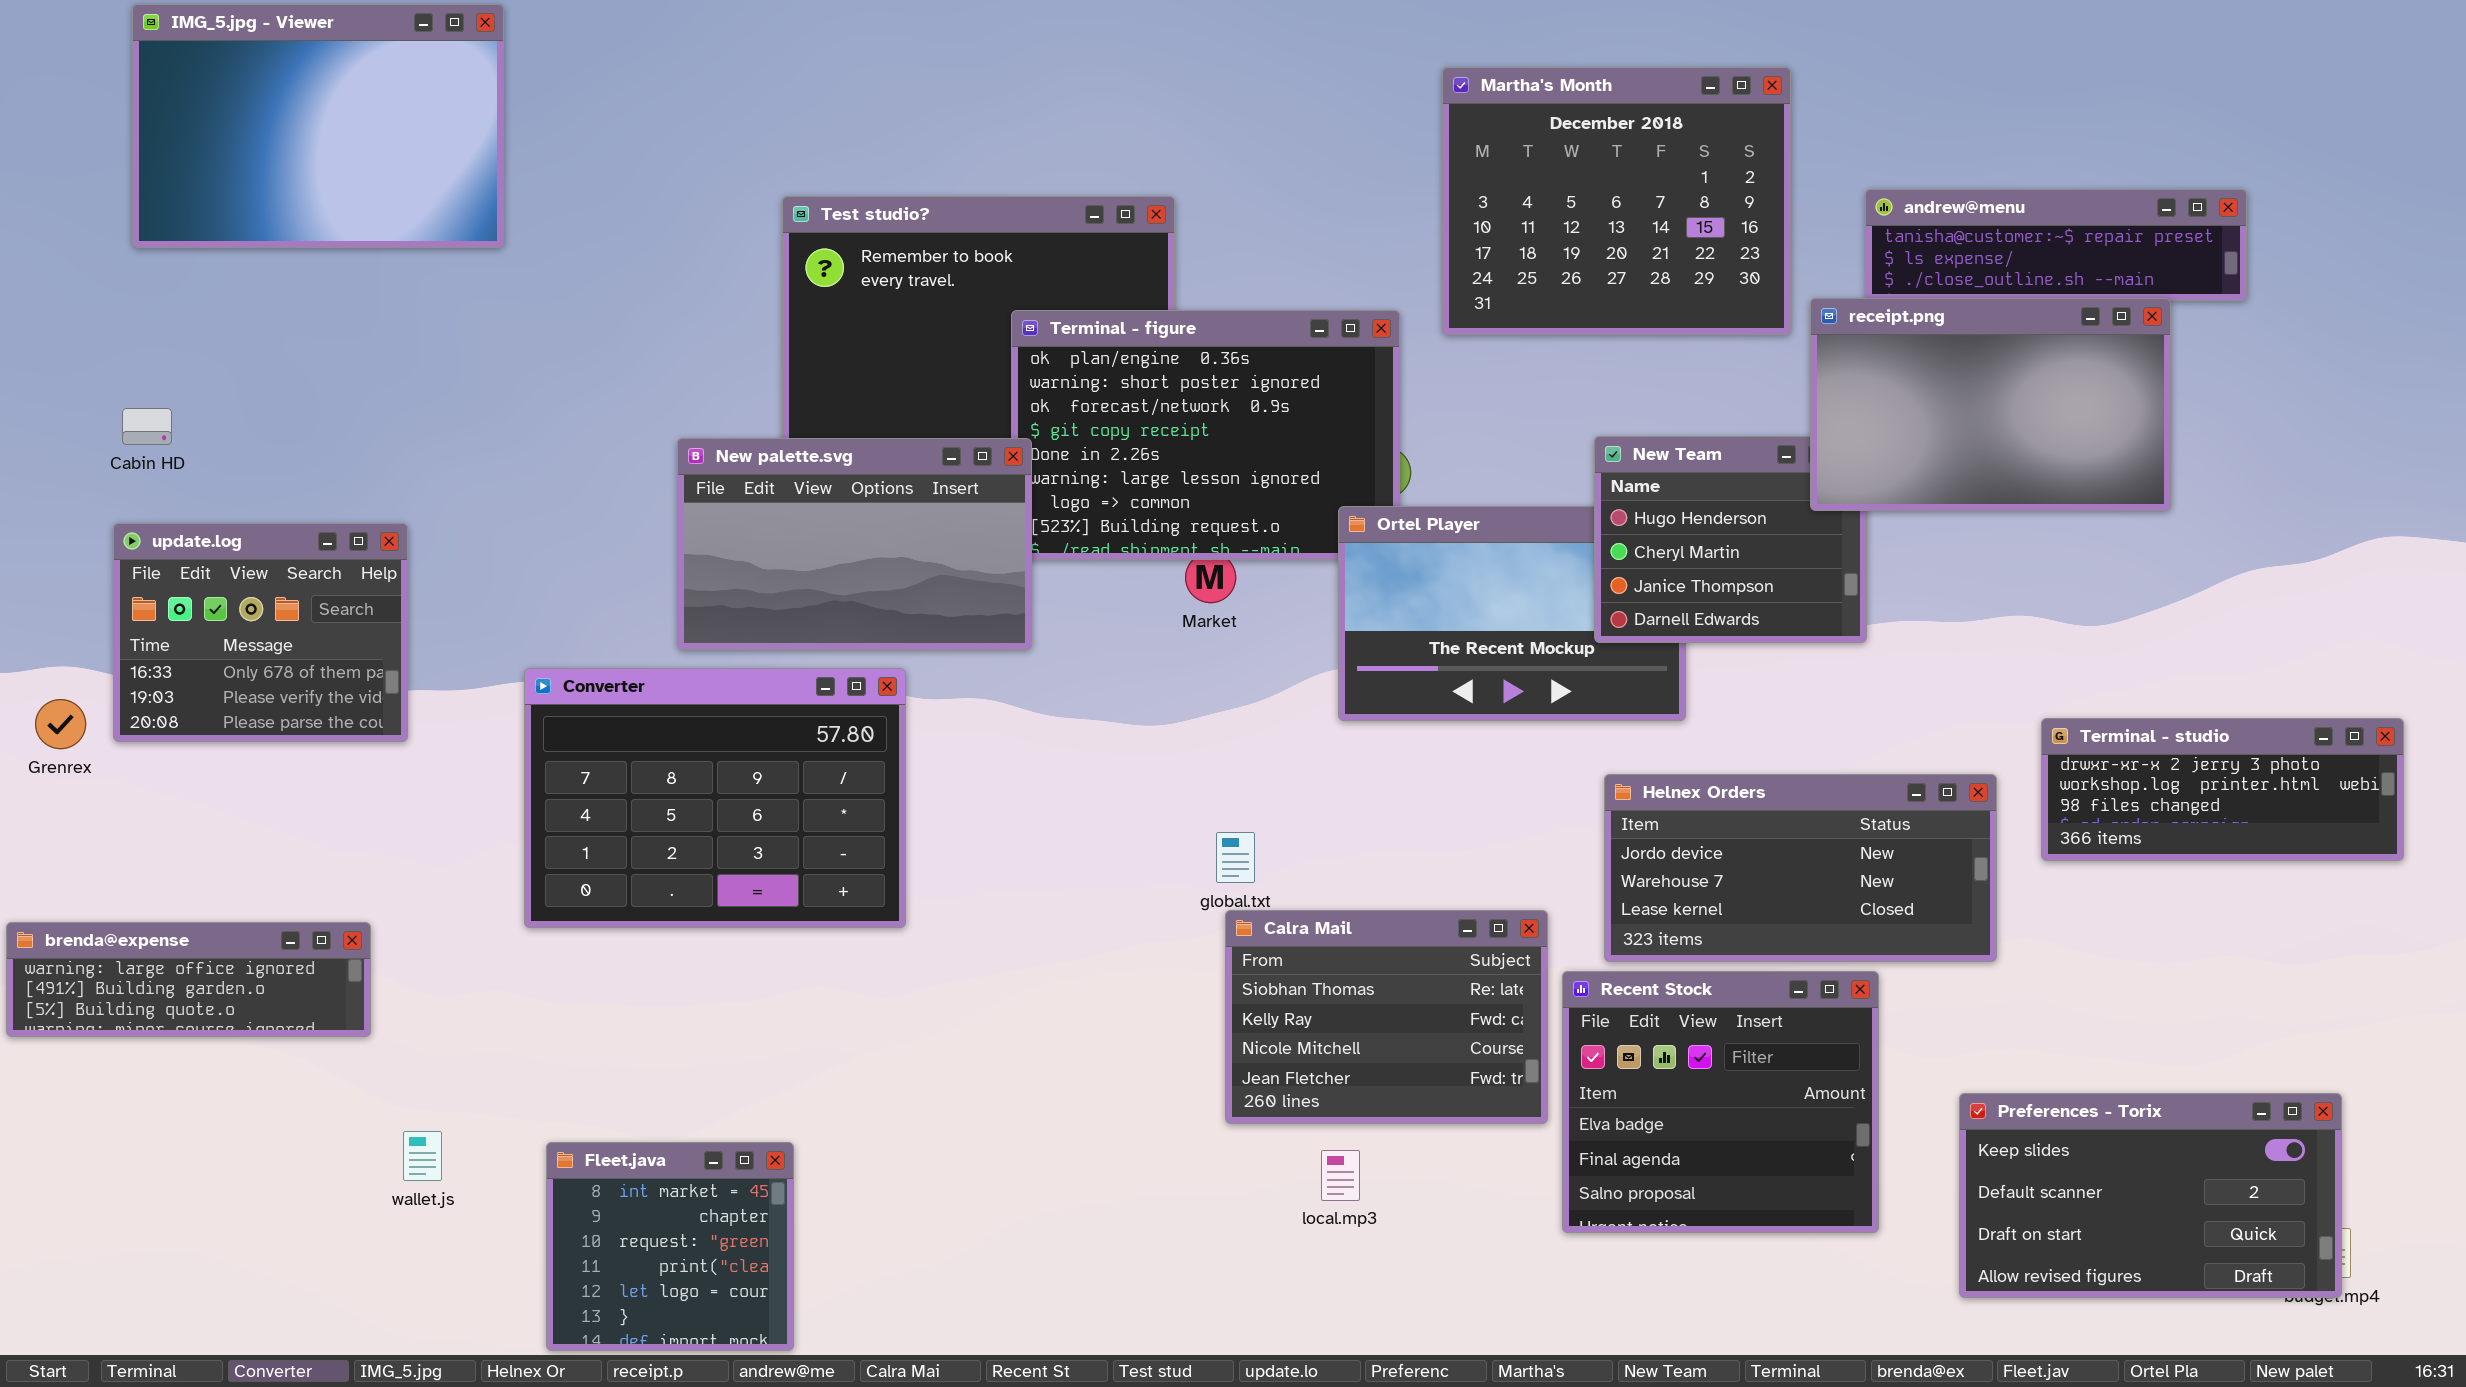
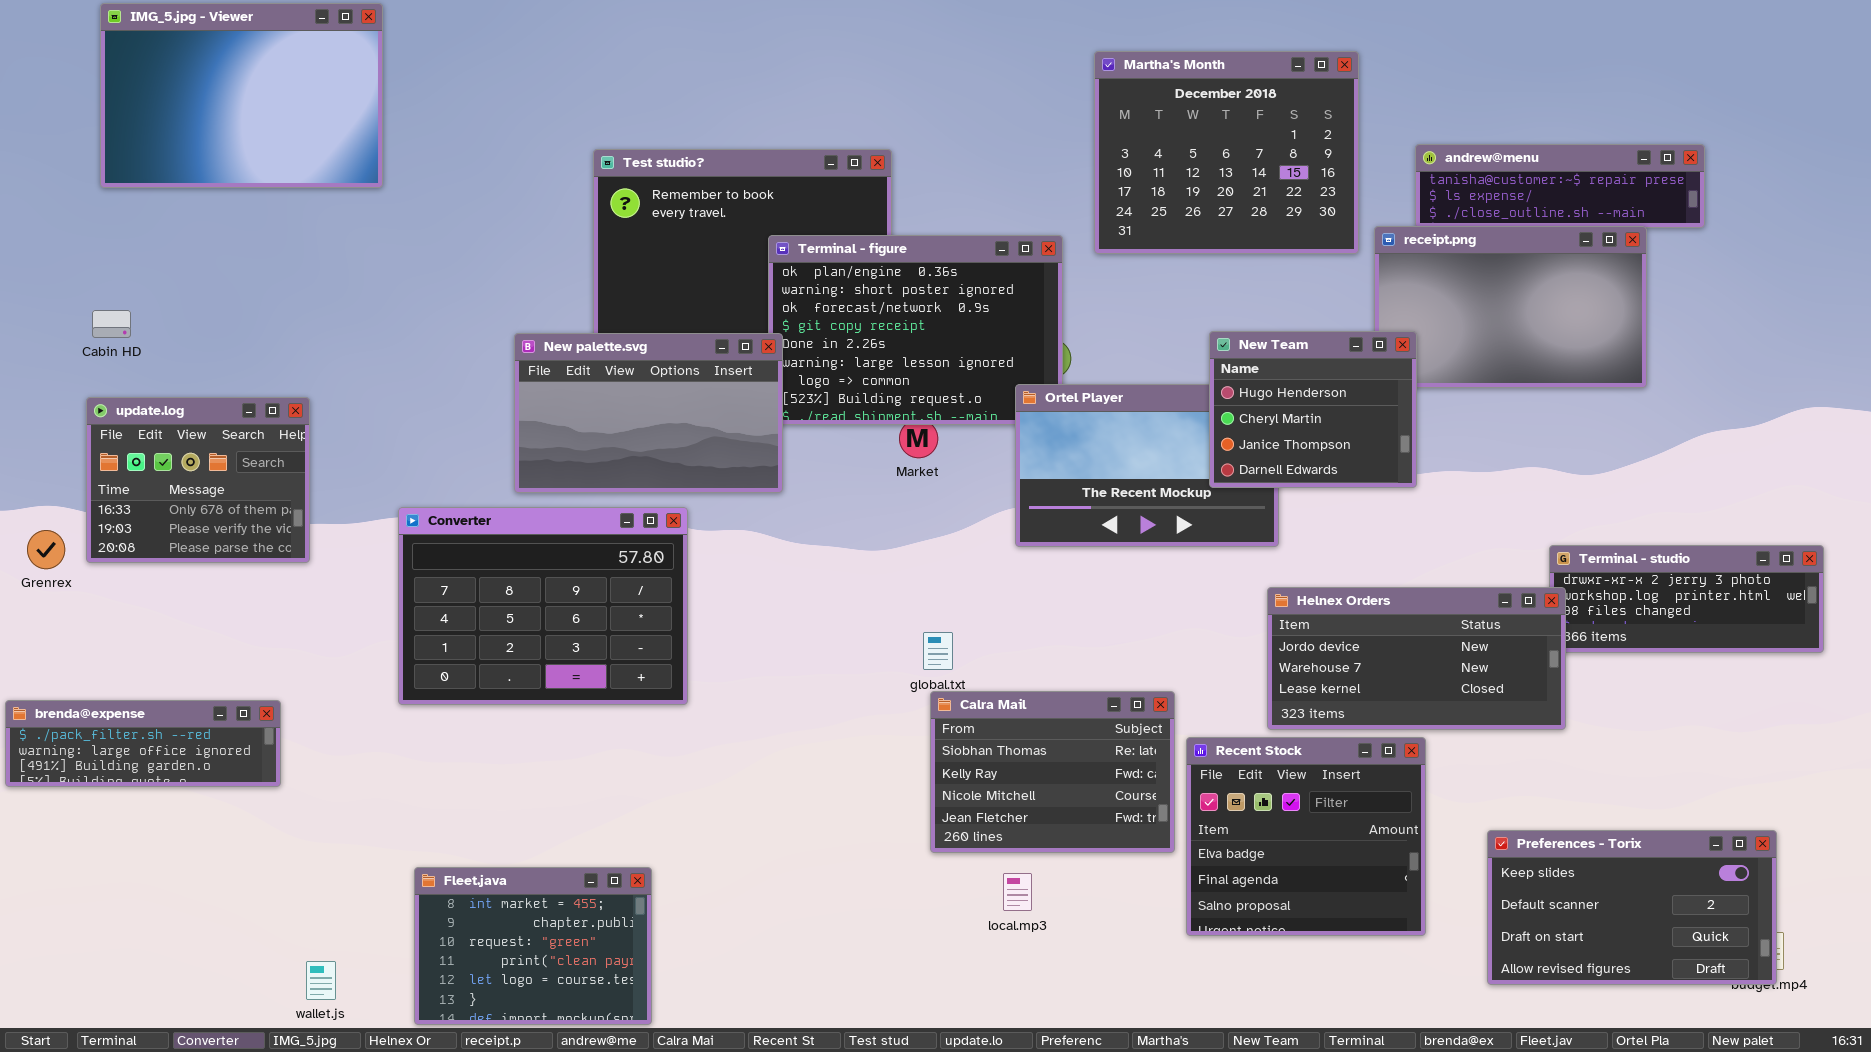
New Team: [1594,436,1867,643] -> [1209,331,1417,488], raised
Helnex Orders: [1604,774,1997,962] -> [1267,587,1566,730], moved
brenda@expense: [6,922,371,1037] -> [5,700,281,787], scrolled up 1 row
wallet.js: [403,1131,442,1181] -> [306,961,336,1000], moved
Fleet.java: [546,1142,794,1351] -> [414,867,652,1025], resized

